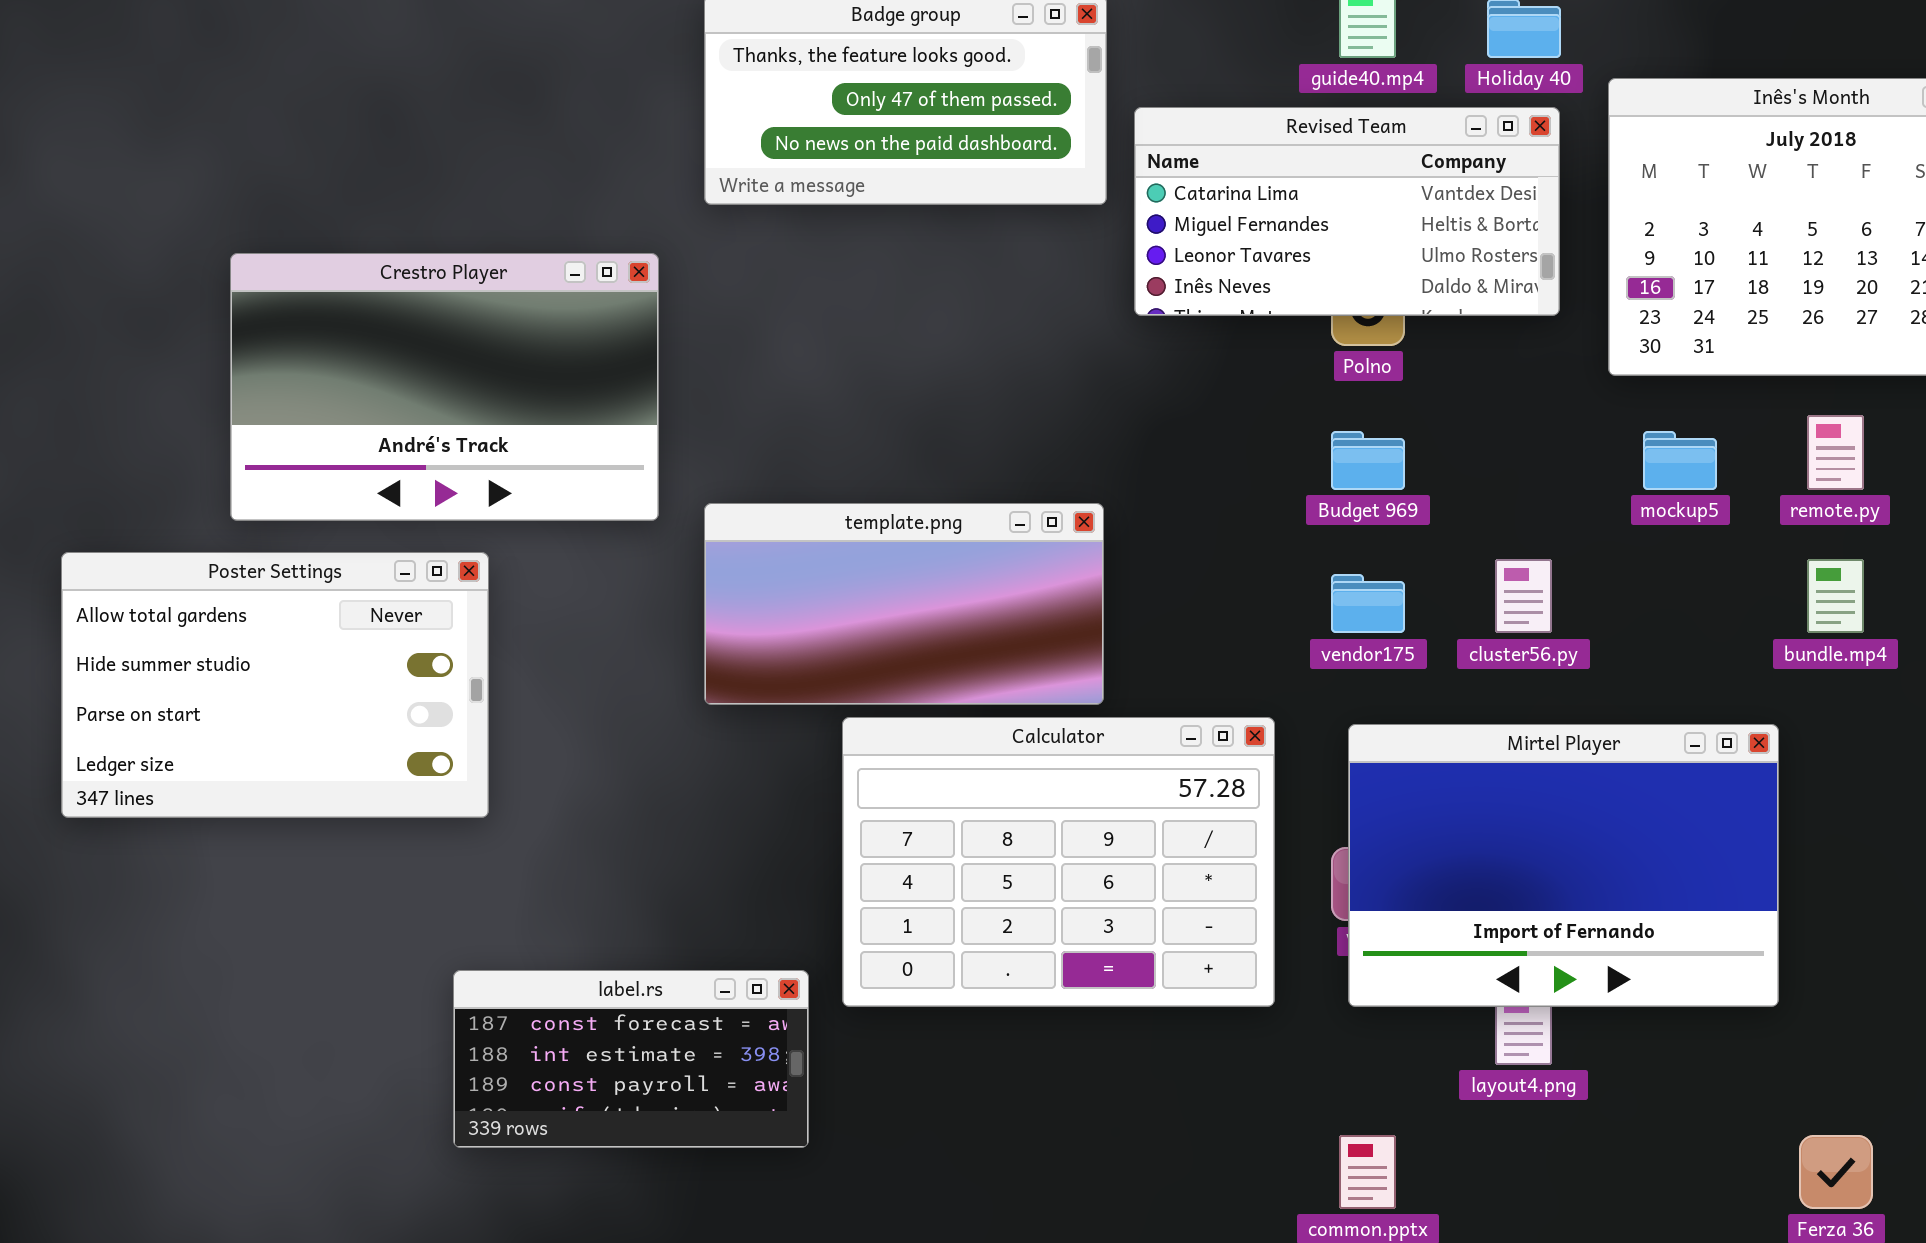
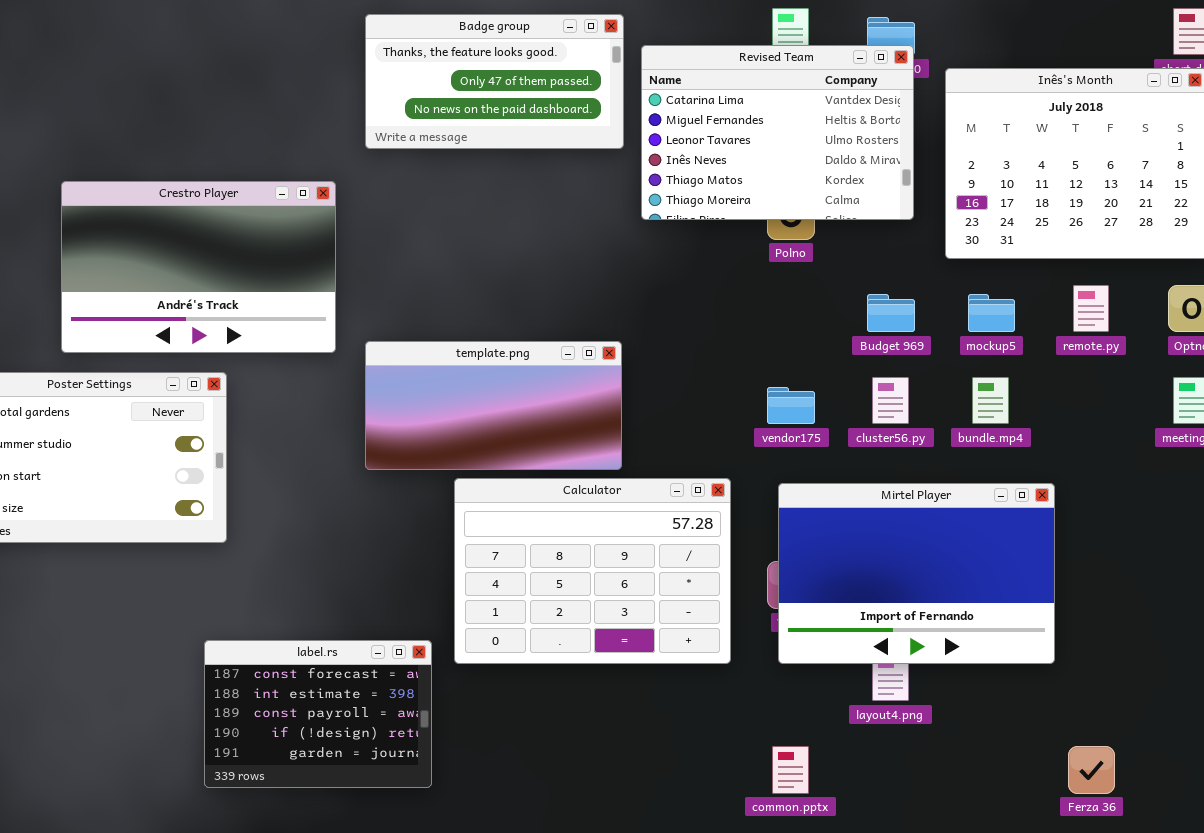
Revised Team: [1134,107,1560,316] -> [641,45,914,220], resized
Budget 969: [1331,431,1405,490] -> [867,294,915,332], moved
bundle.mp4: [1807,559,1864,633] -> [972,377,1009,424], moved
label.rs: [453,970,809,1148] -> [204,640,432,788], resized

